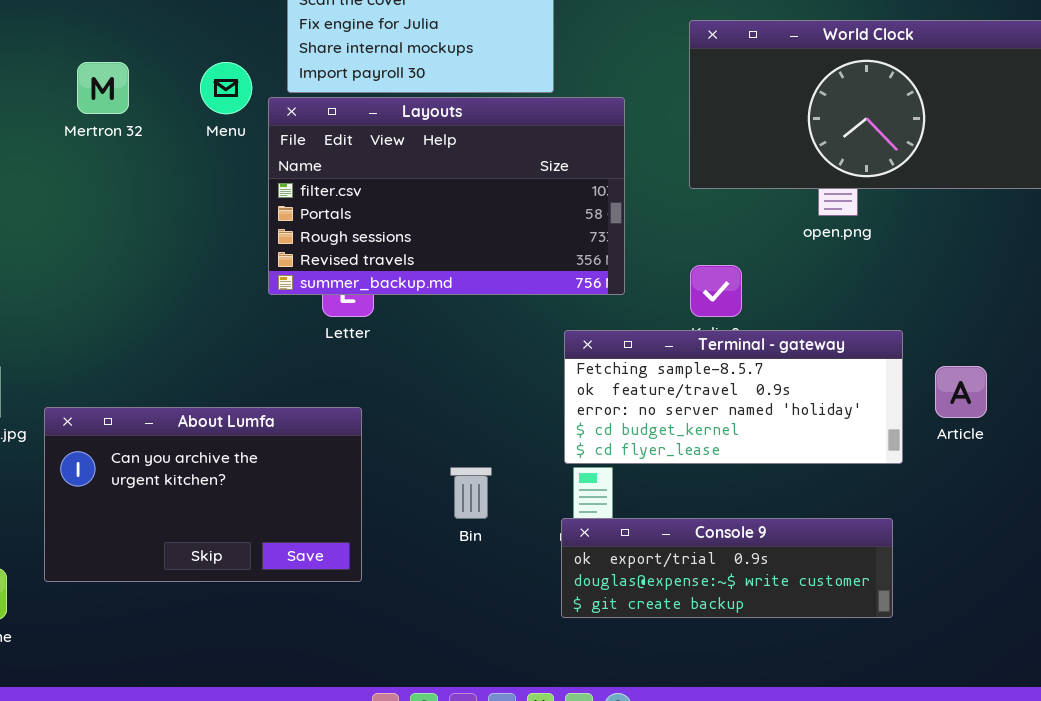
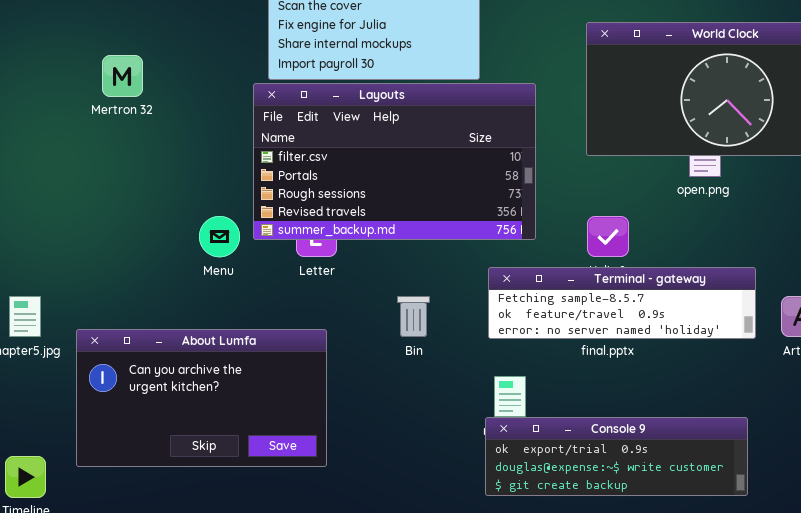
Menu: [200,62,252,114] -> [199,216,240,257], moved
Terminal - gateway: [564,330,903,464] -> [488,267,756,339], resized
Bin: [450,467,492,519] -> [397,296,430,337], moved

